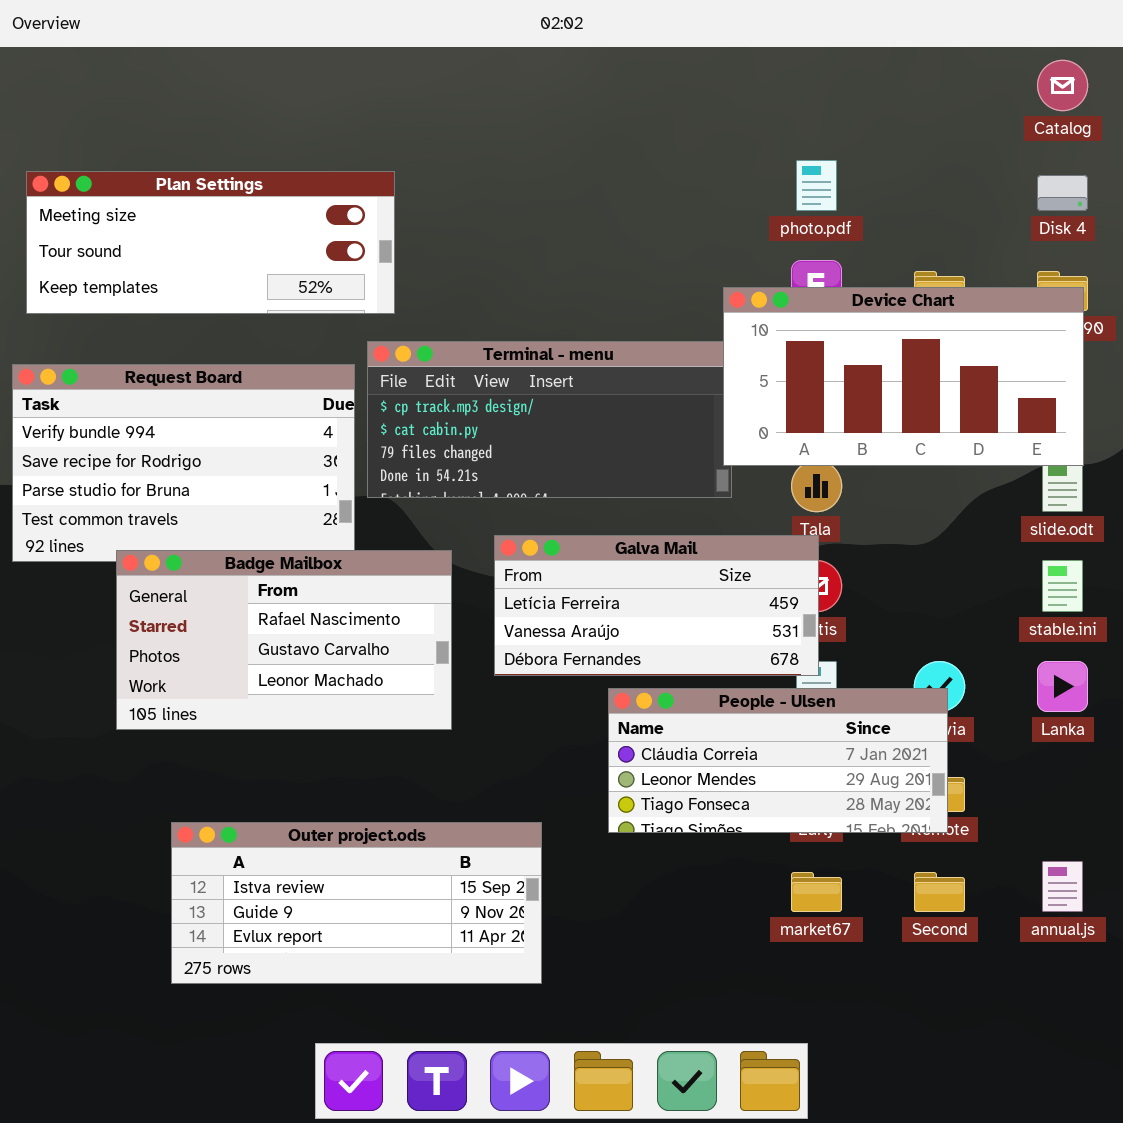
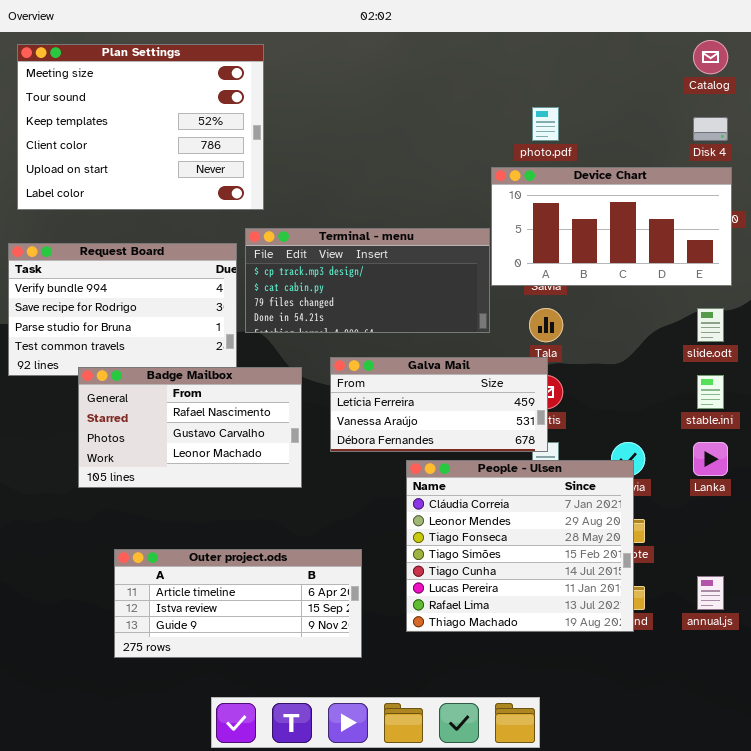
Plan Settings: [26,171,395,314] -> [17,44,264,210], resized
Device Chart: [723,287,1084,466] -> [491,167,732,286], moved
People - Ulsen: [608,688,948,833] -> [406,460,634,632], resized
Outer project.ods: [171,822,542,984] -> [114,549,362,658], scrolled up 1 row

